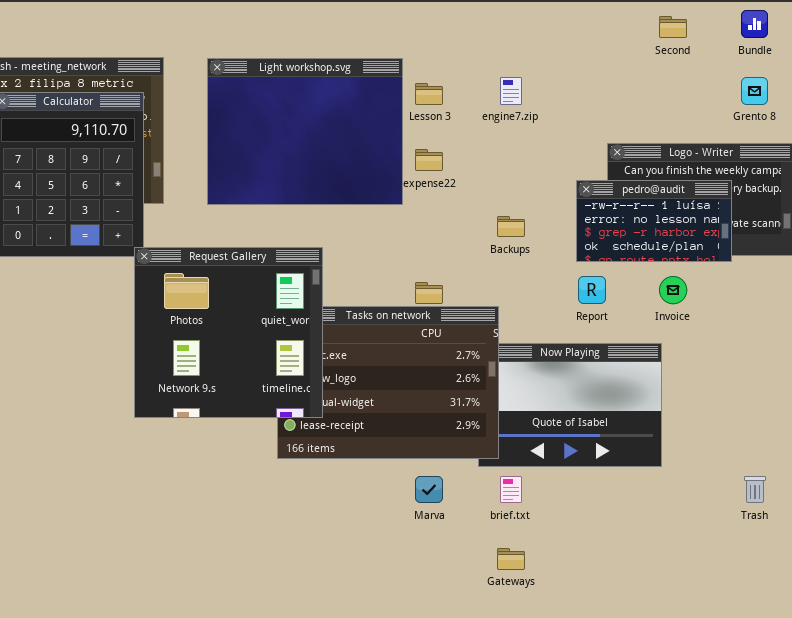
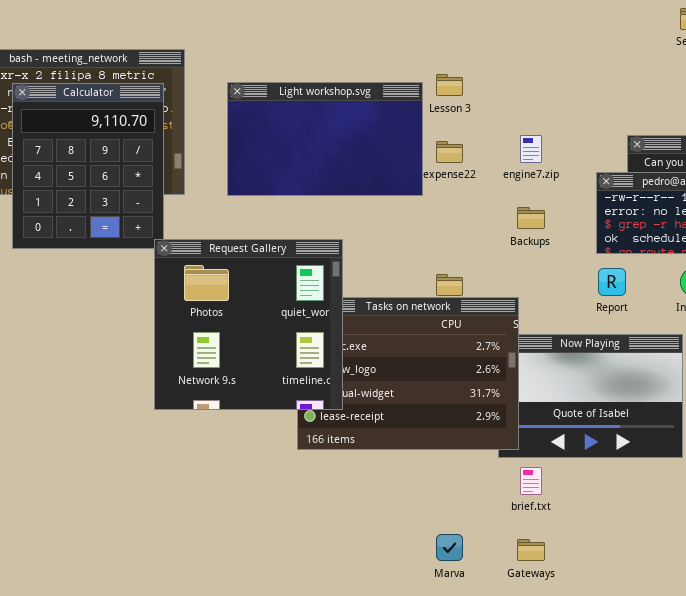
Light workshop.svg: [207,58,403,205] -> [227,82,423,196], resized
engine7.zip: [500,77,522,105] -> [520,135,542,163], moved
Marva: [415,476,443,503] -> [436,534,463,561], moved

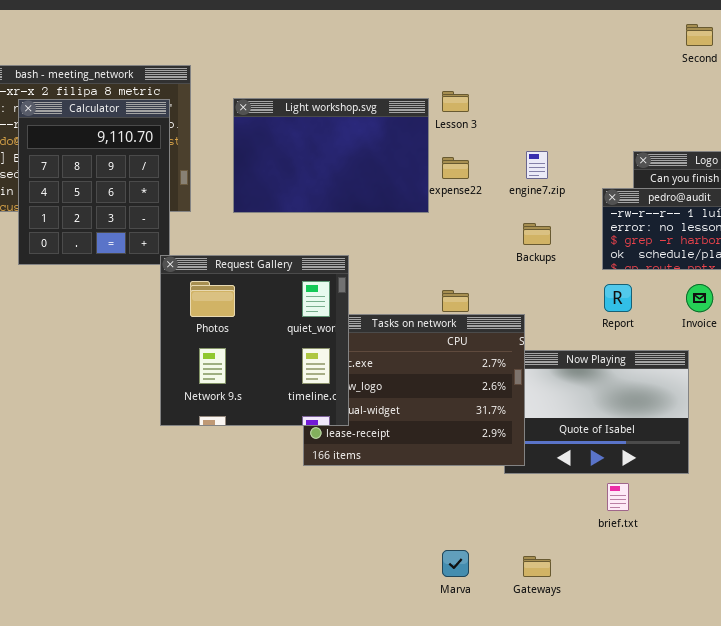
brief.txt: [520,467,542,495] -> [607,483,629,511], moved

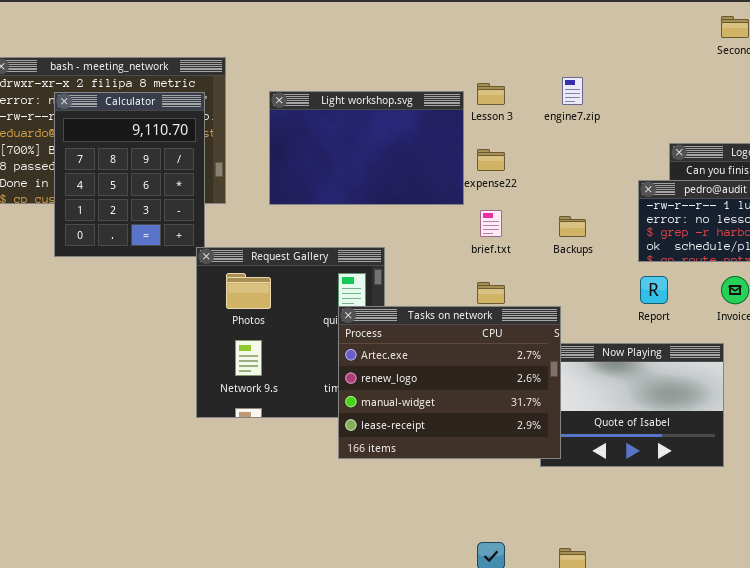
engine7.zip: [526,151,548,179] -> [562,77,583,105], moved
Tasks on network: [303,314,525,466] -> [338,306,561,459], raised
brief.txt: [607,483,629,511] -> [480,210,502,237], moved

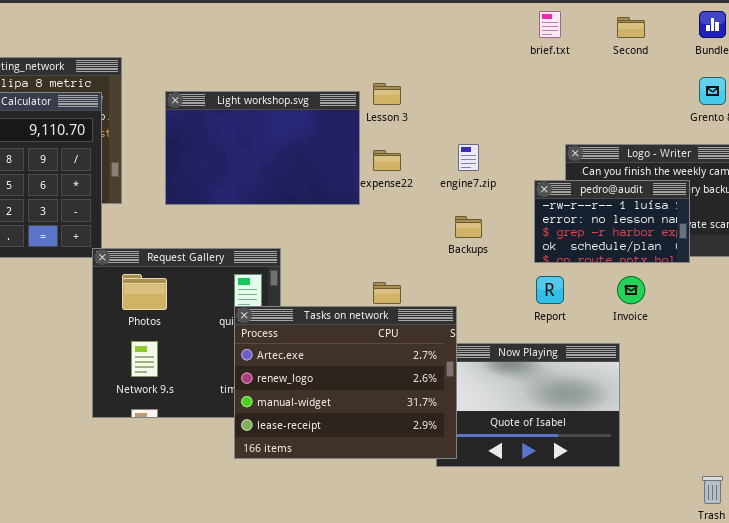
engine7.zip: [562,77,583,105] -> [458,144,479,171], moved
brief.txt: [480,210,502,237] -> [539,11,561,38], moved

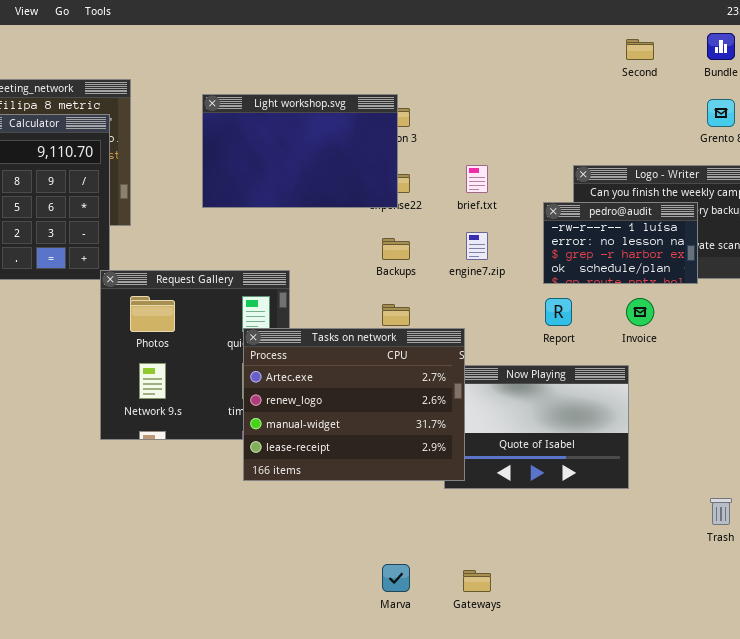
brief.txt: [539,11,561,38] -> [466,165,488,193], moved
Light workshop.svg: [165,91,360,205] -> [202,94,398,208], moved
engine7.zip: [458,144,479,171] -> [466,232,488,260], moved
Backups: [455,216,482,238] -> [382,238,410,260], moved

